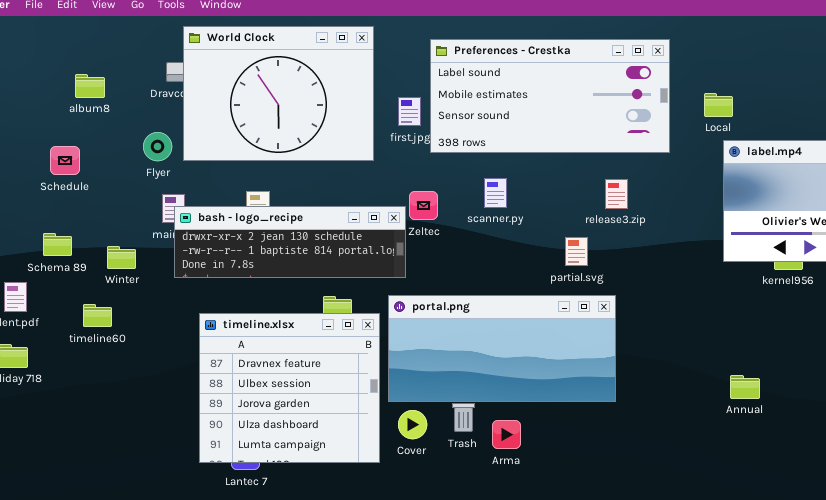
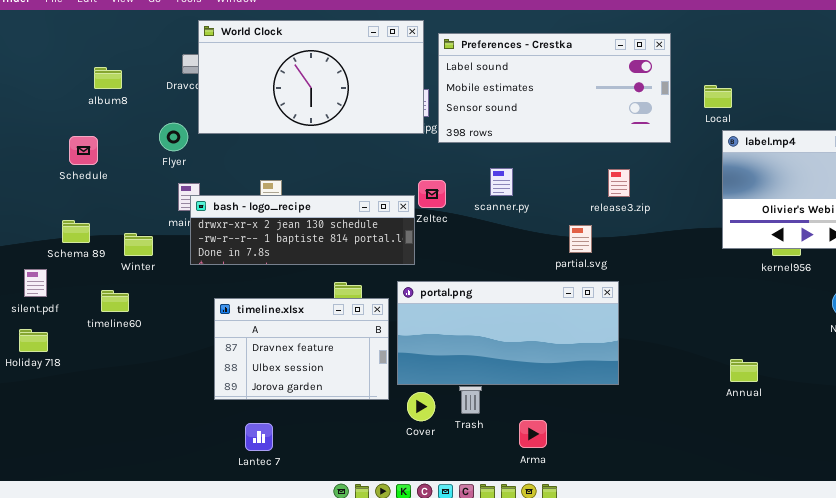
World Clock: [183,26,374,161] -> [198,20,424,134], resized
timeline.xlsx: [199,313,380,463] -> [214,298,389,400], resized
Arma: [492,420,521,449] -> [519,420,547,448], moved

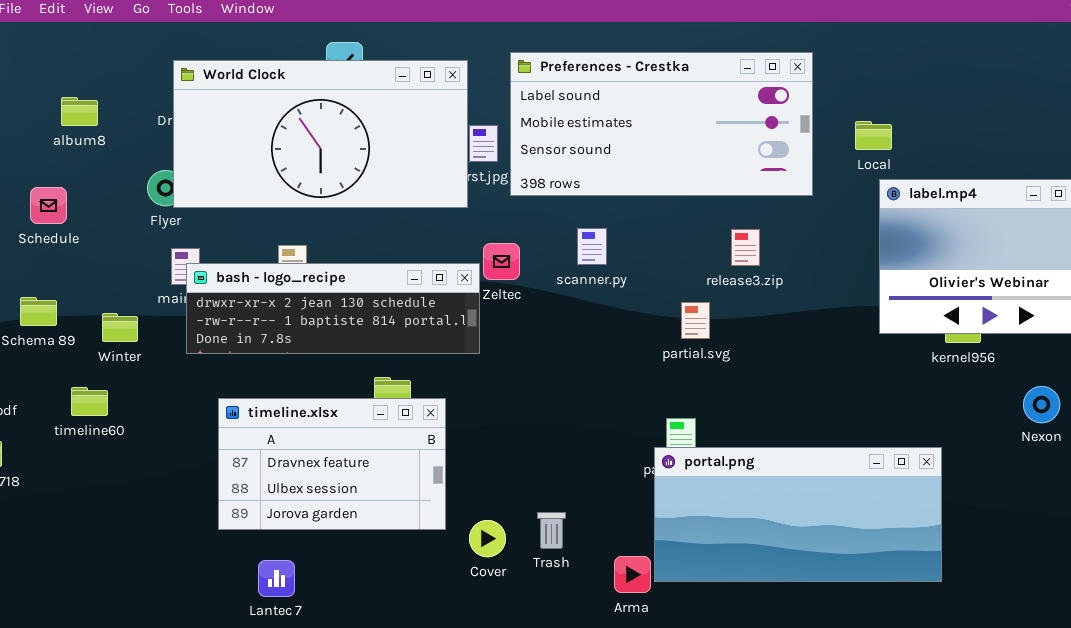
World Clock: [198,20,424,134] -> [173,60,468,208], moved
portal.png: [397,281,619,385] -> [654,447,942,582], moved

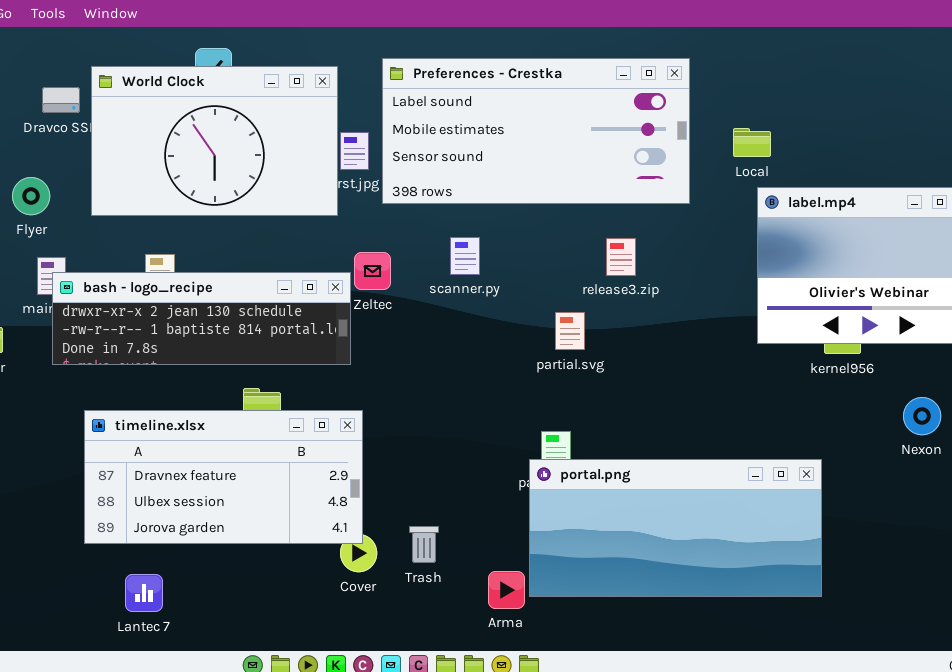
World Clock: [173,60,468,208] -> [91,66,338,216], resized
timeline.xlsx: [218,398,446,530] -> [84,410,363,544], resized

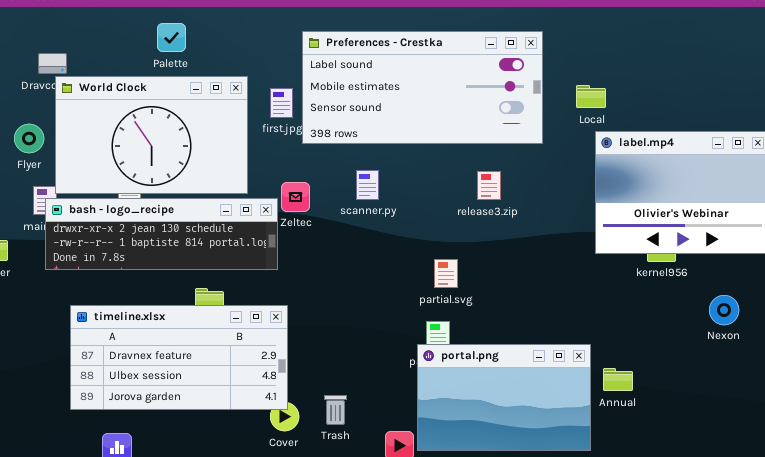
World Clock: [91,66,338,216] -> [55,76,248,194], moved
partial.svg: [555,312,585,350] -> [434,259,458,288], moved
portal.png: [529,459,822,597] -> [417,344,591,451], resized

